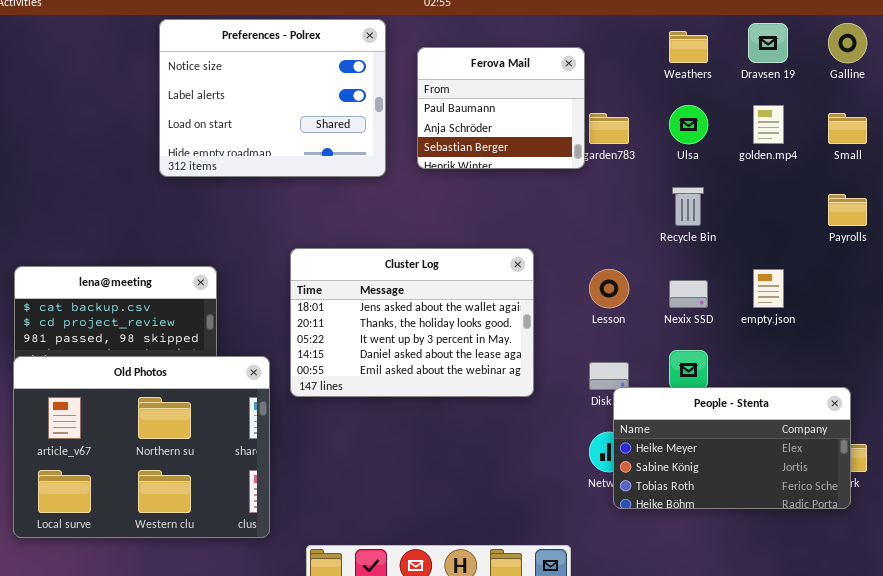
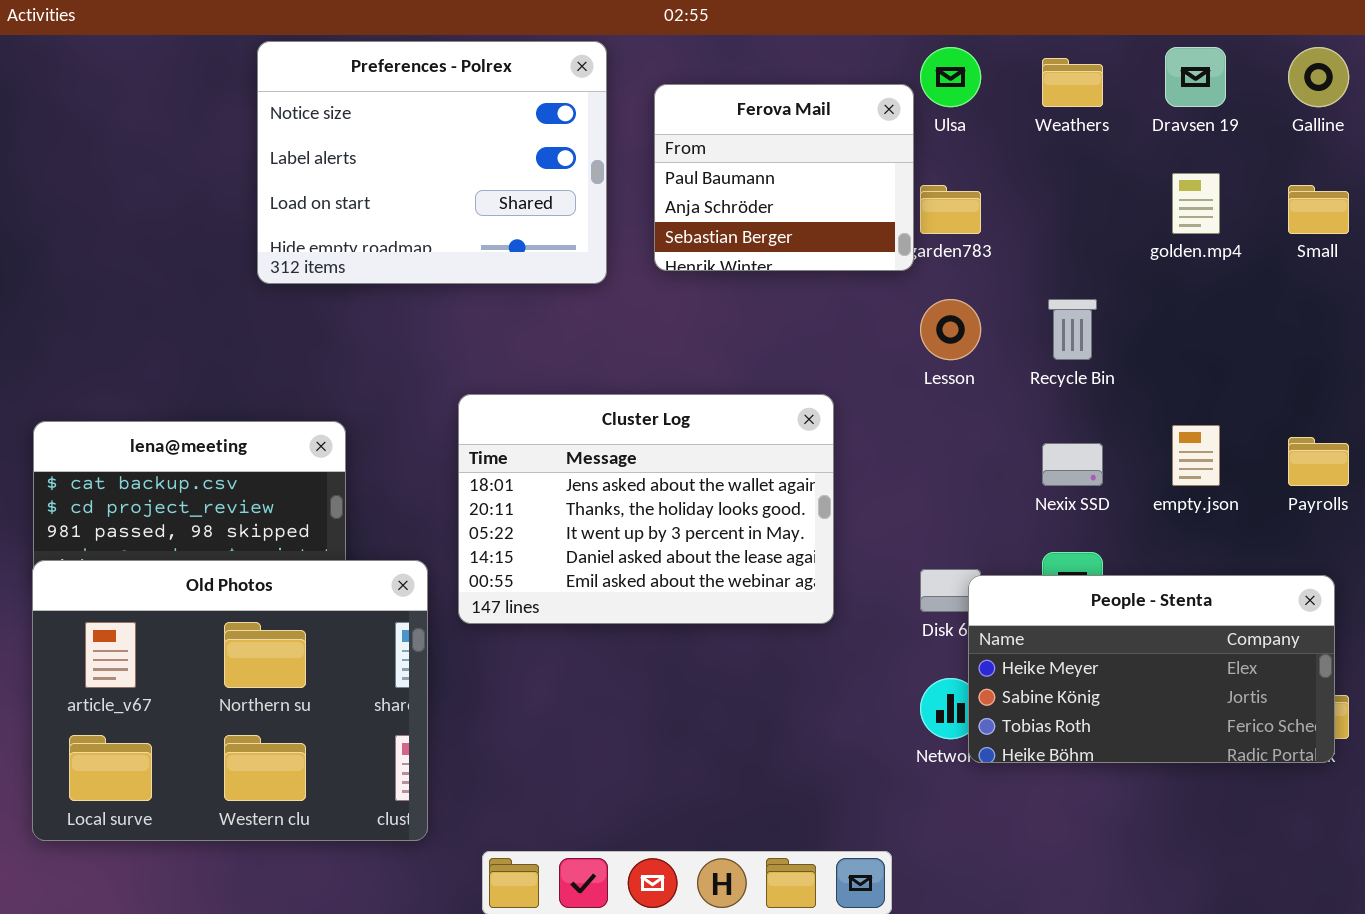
Ulsa: [669,105,708,144] -> [920,47,981,107], moved
Payrolls: [828,194,867,226] -> [1288,437,1349,486], moved
Lesson: [589,269,629,308] -> [920,299,981,360], moved
People - Stenta: [613,387,851,509] -> [968,575,1335,763], moved

